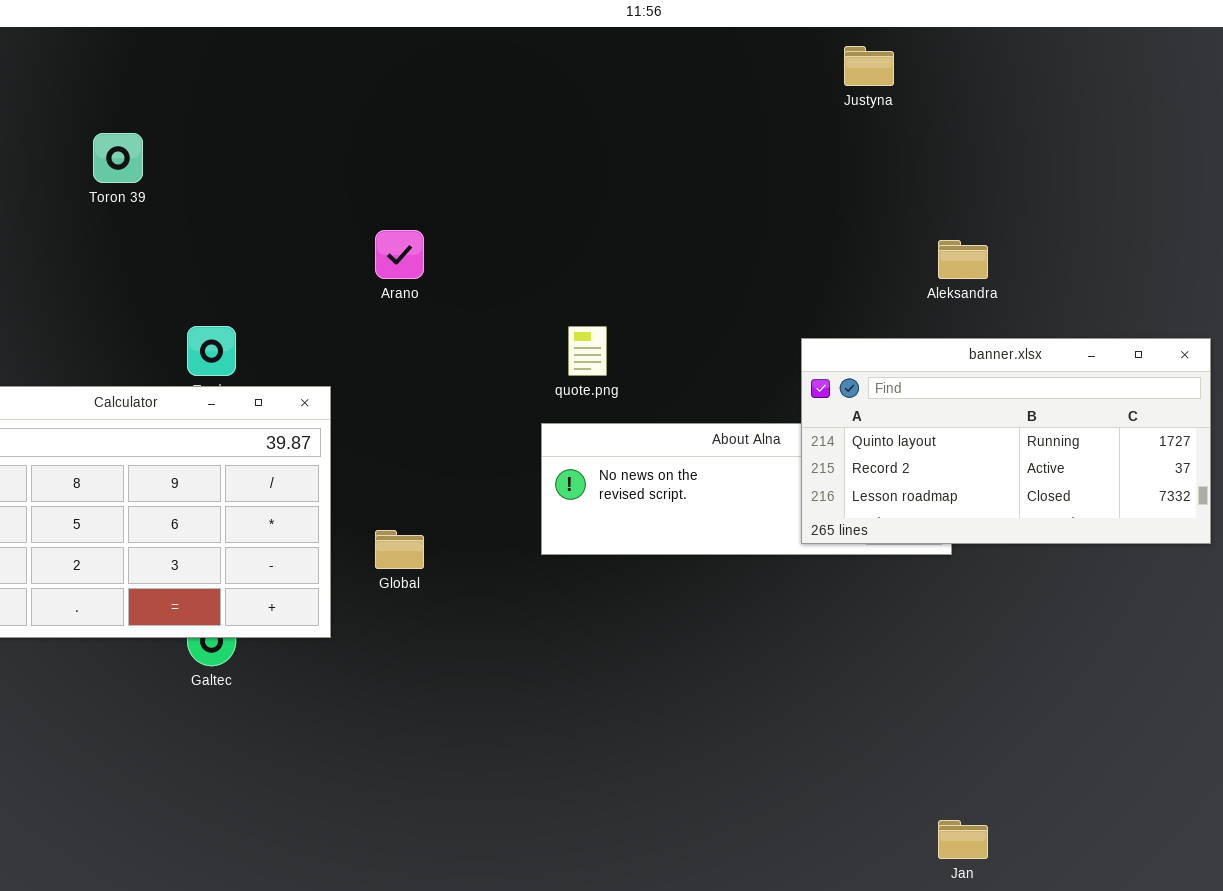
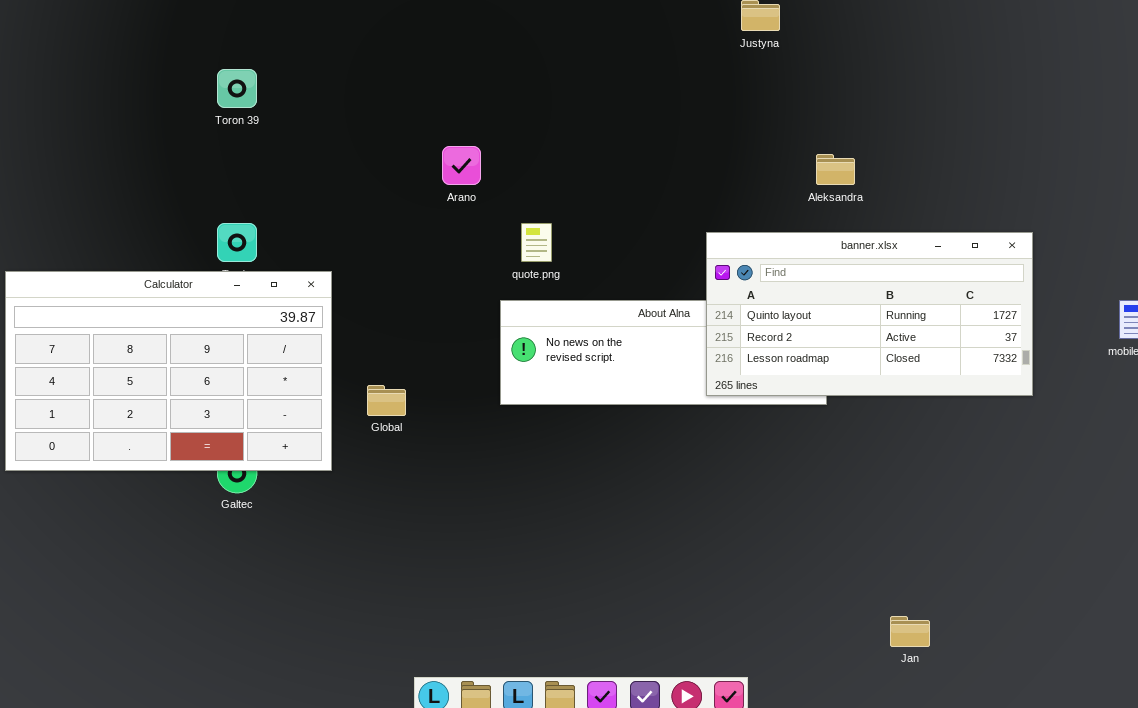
Toron 39: [93,133,143,183] -> [217,69,257,108], moved
Arano: [375,230,424,279] -> [442,146,481,185], moved
Jan: [938,820,988,859] -> [890,616,930,647], moved

